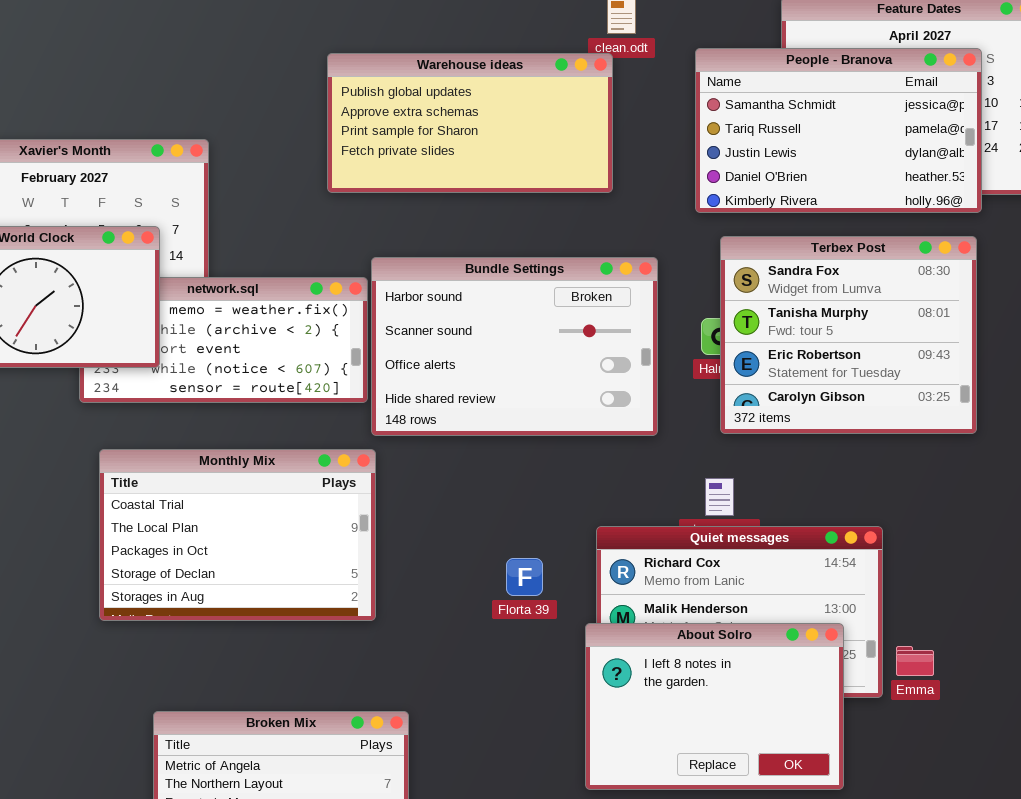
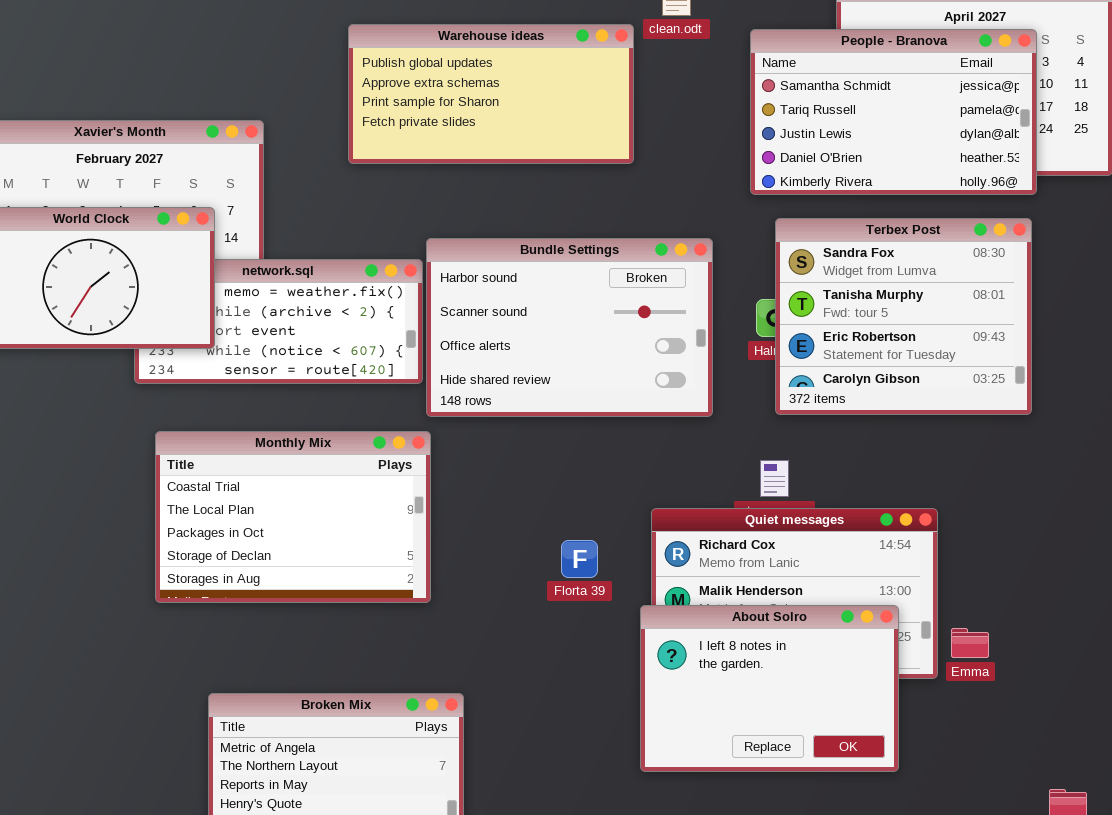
Warehouse ideas: [327,53,613,193] -> [348,24,634,164], moved

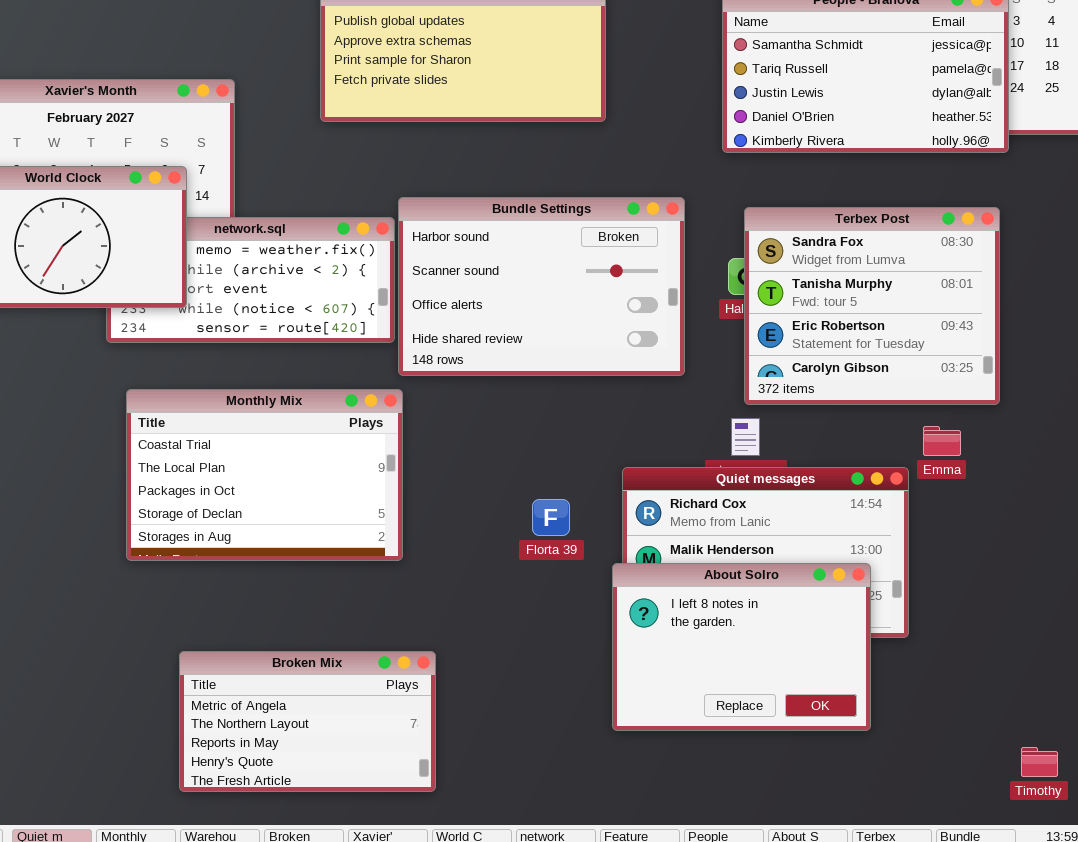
Terbex Post: [775,218,1032,415] -> [744,207,1000,405], moved
Emma: [951,628,989,658] -> [923,426,961,456], moved

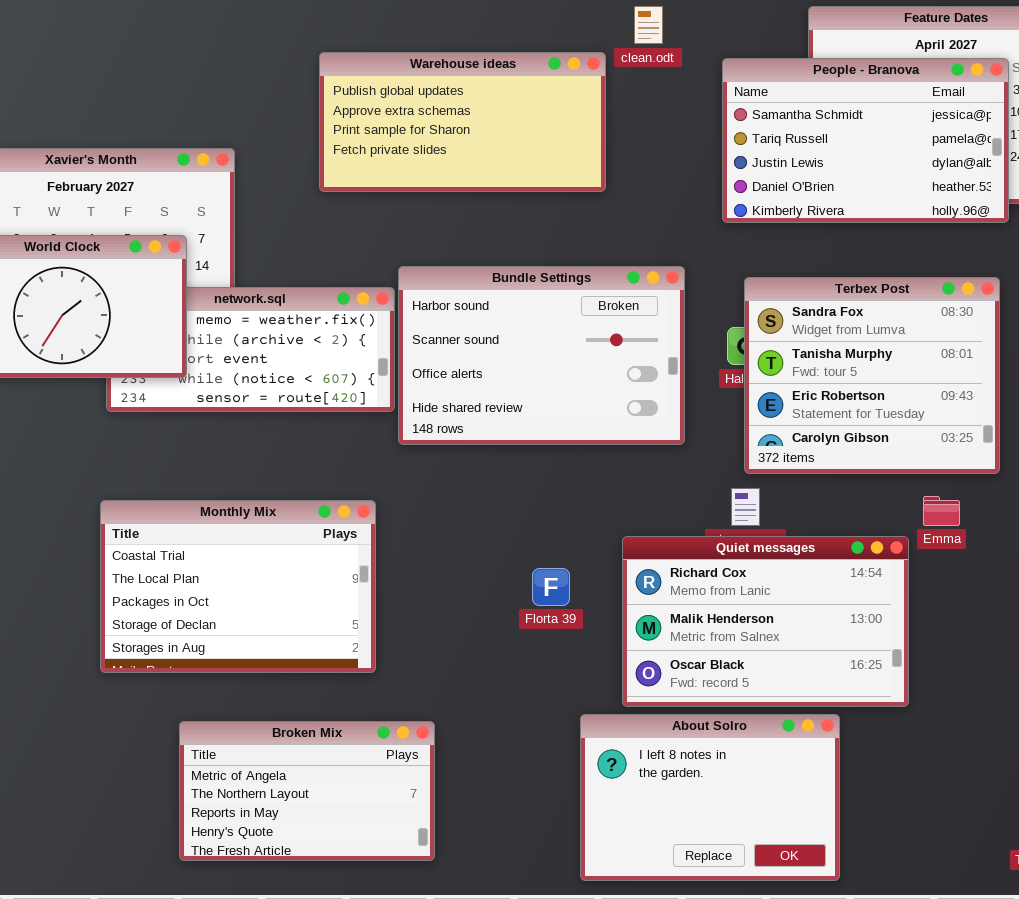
Monthly Mix: [126,389,403,561] -> [100,500,376,673], moved
About Solro: [612,563,871,731] -> [580,714,840,881], moved

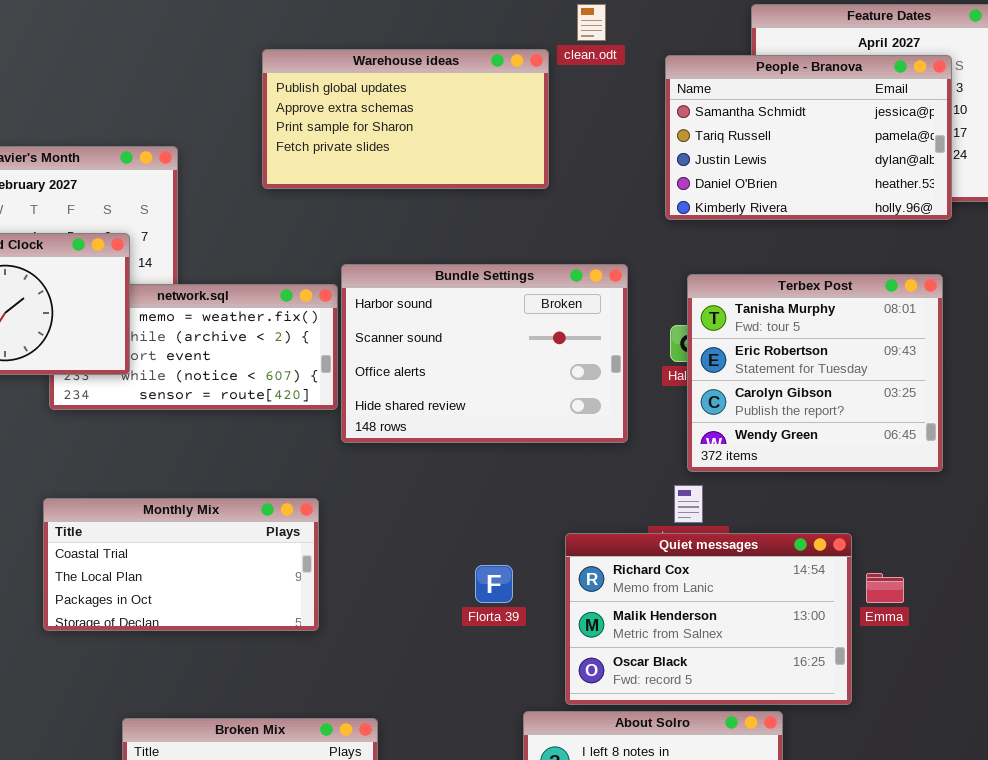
Terbex Post: [744,277,1000,474] -> [687,274,943,472], scrolled down 1 row
Emma: [923,496,960,526] -> [866,573,904,603], moved
Monthly Mix: [100,500,376,673] -> [43,498,319,631], resized

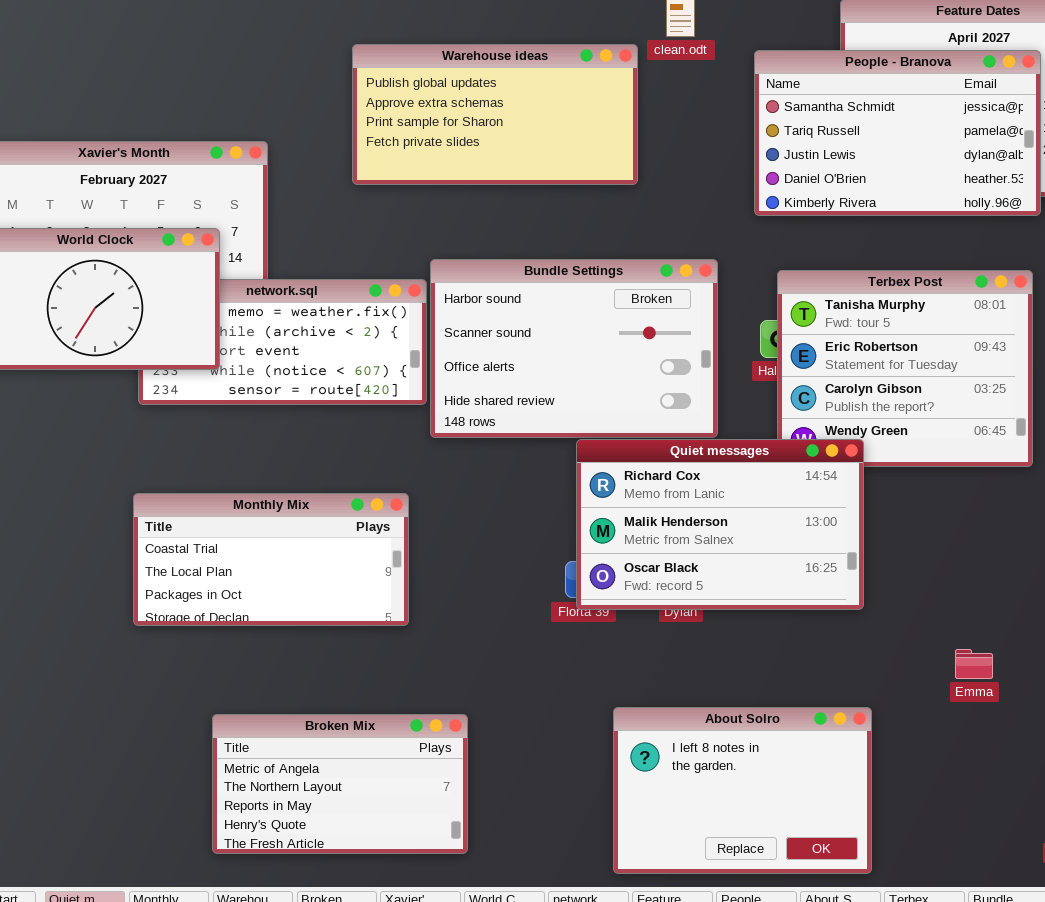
Quiet messages: [565,533,852,705] -> [576,439,864,610], moved
Emma: [866,573,904,603] -> [955,649,993,679], moved

